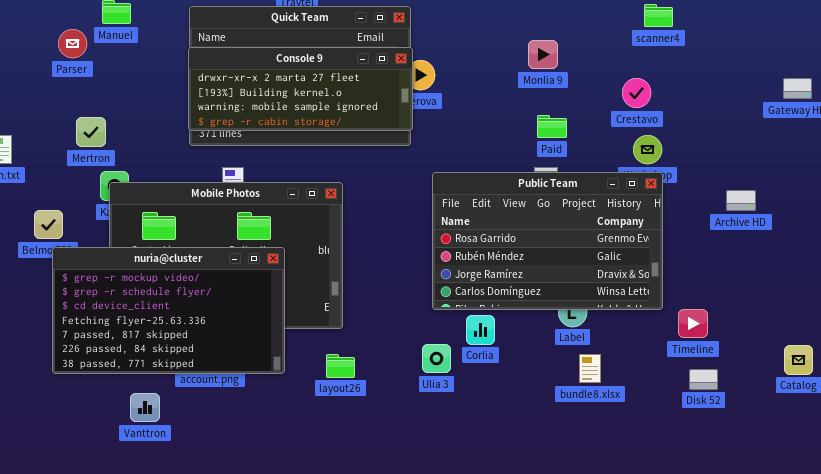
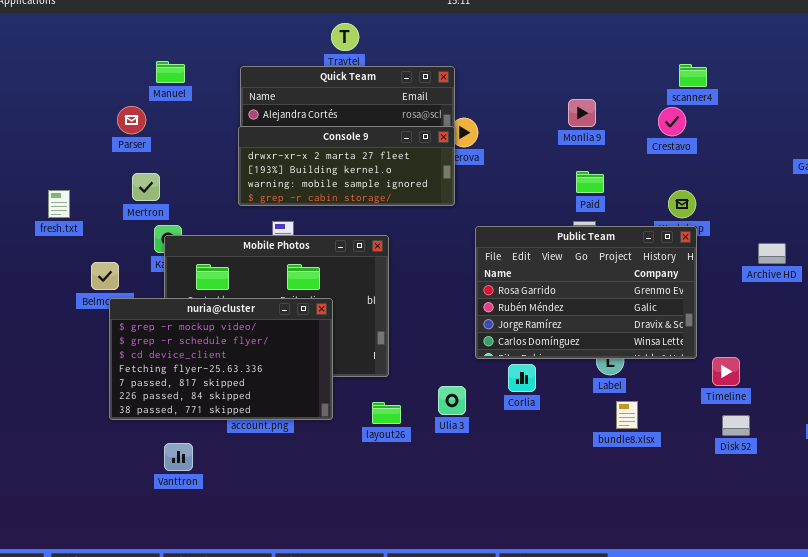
Parser: [58,29,87,58] -> [117,106,146,134], moved
Console 9: [188,47,413,131] -> [238,126,455,206], moved
Crestavo: [622,78,651,108] -> [658,107,686,136], moved
Ulia 3: [422,344,451,373] -> [438,386,466,415], moved
Vanttron: [130,393,160,422] -> [164,443,193,471], moved

